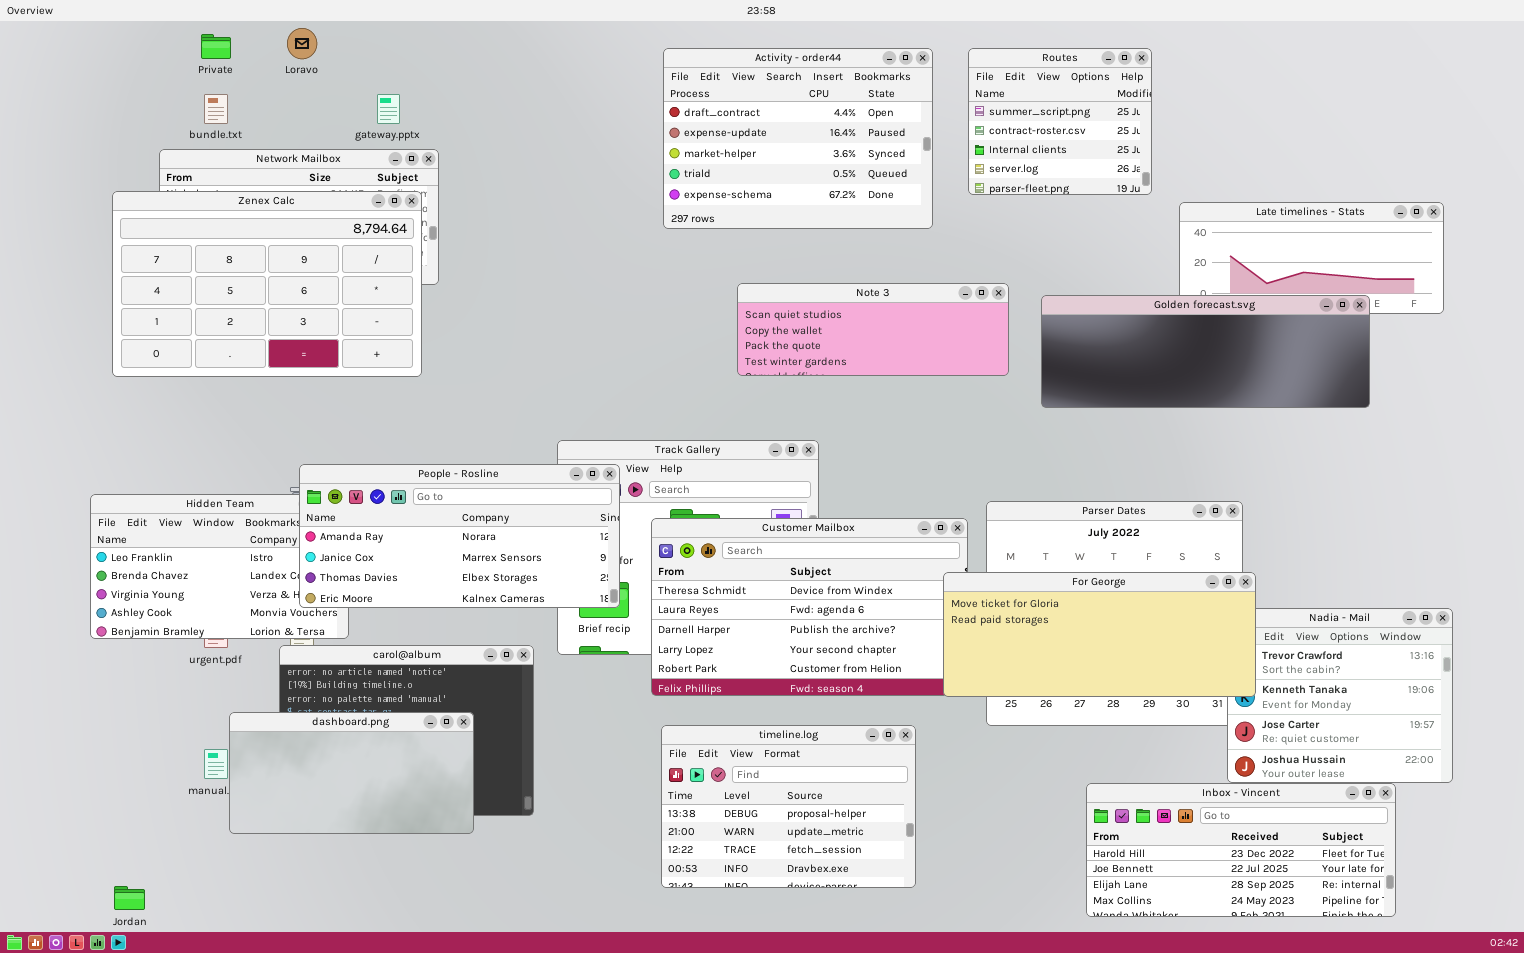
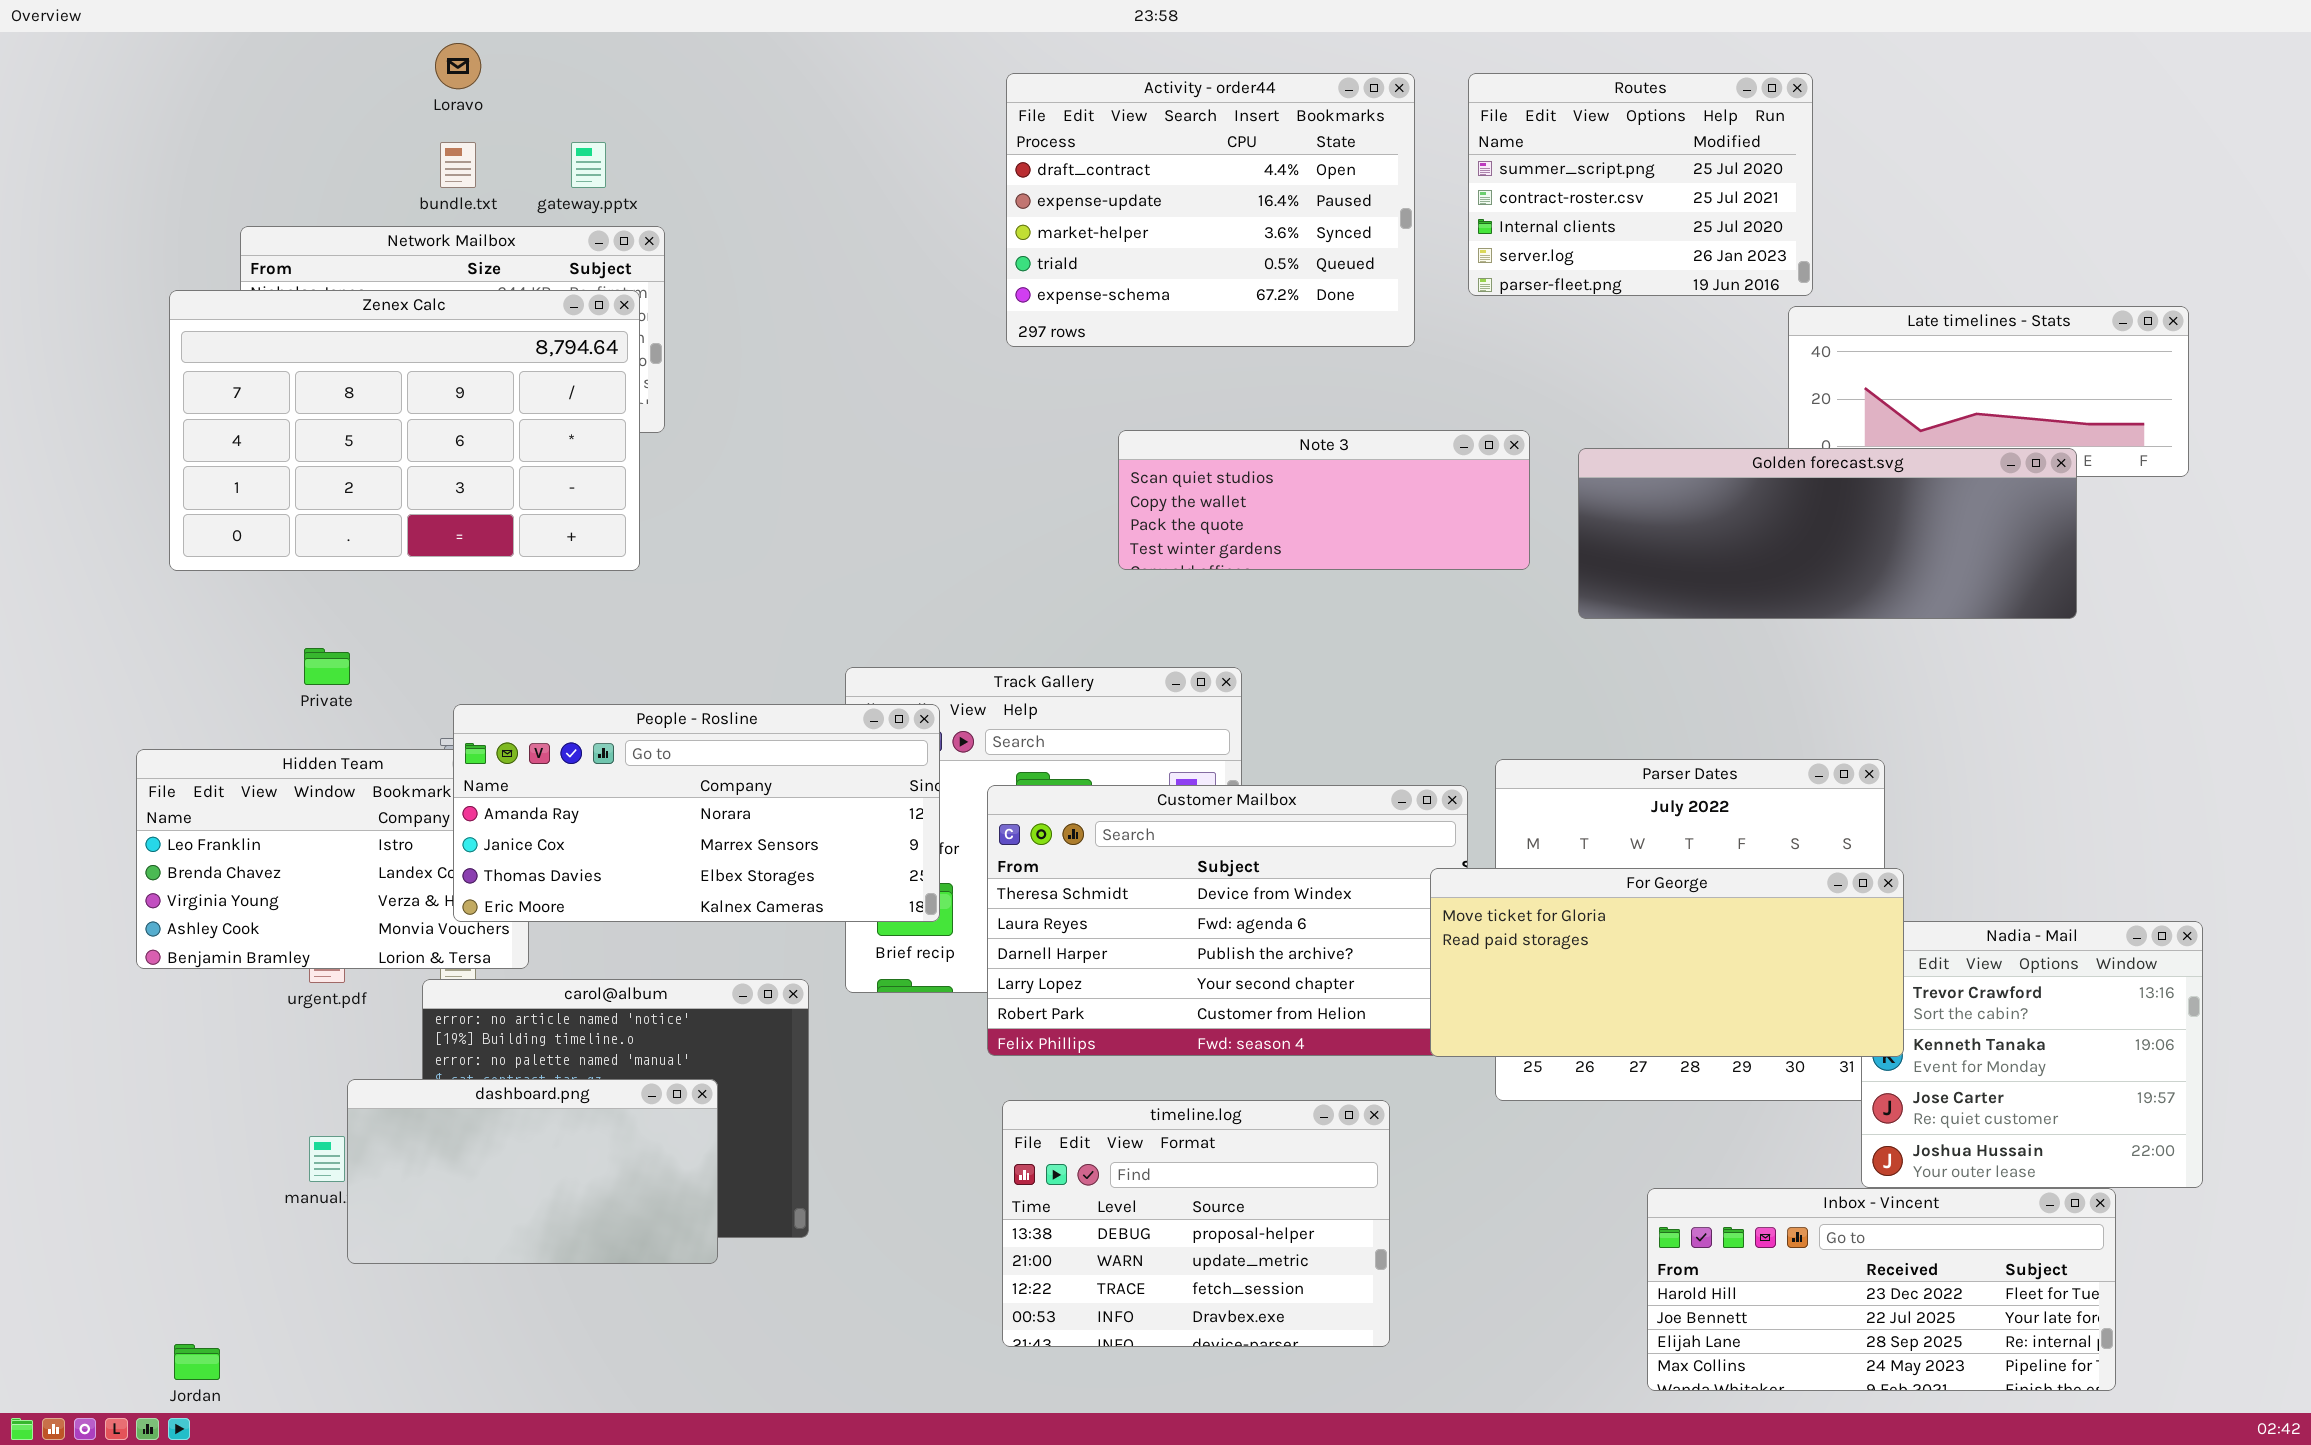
Private: [201,34,231,59] -> [304,648,350,685], moved
Routes: [968,48,1152,195] -> [1468,73,1813,296], resized
bundle.txt: [204,94,228,124] -> [440,142,476,188], moved

